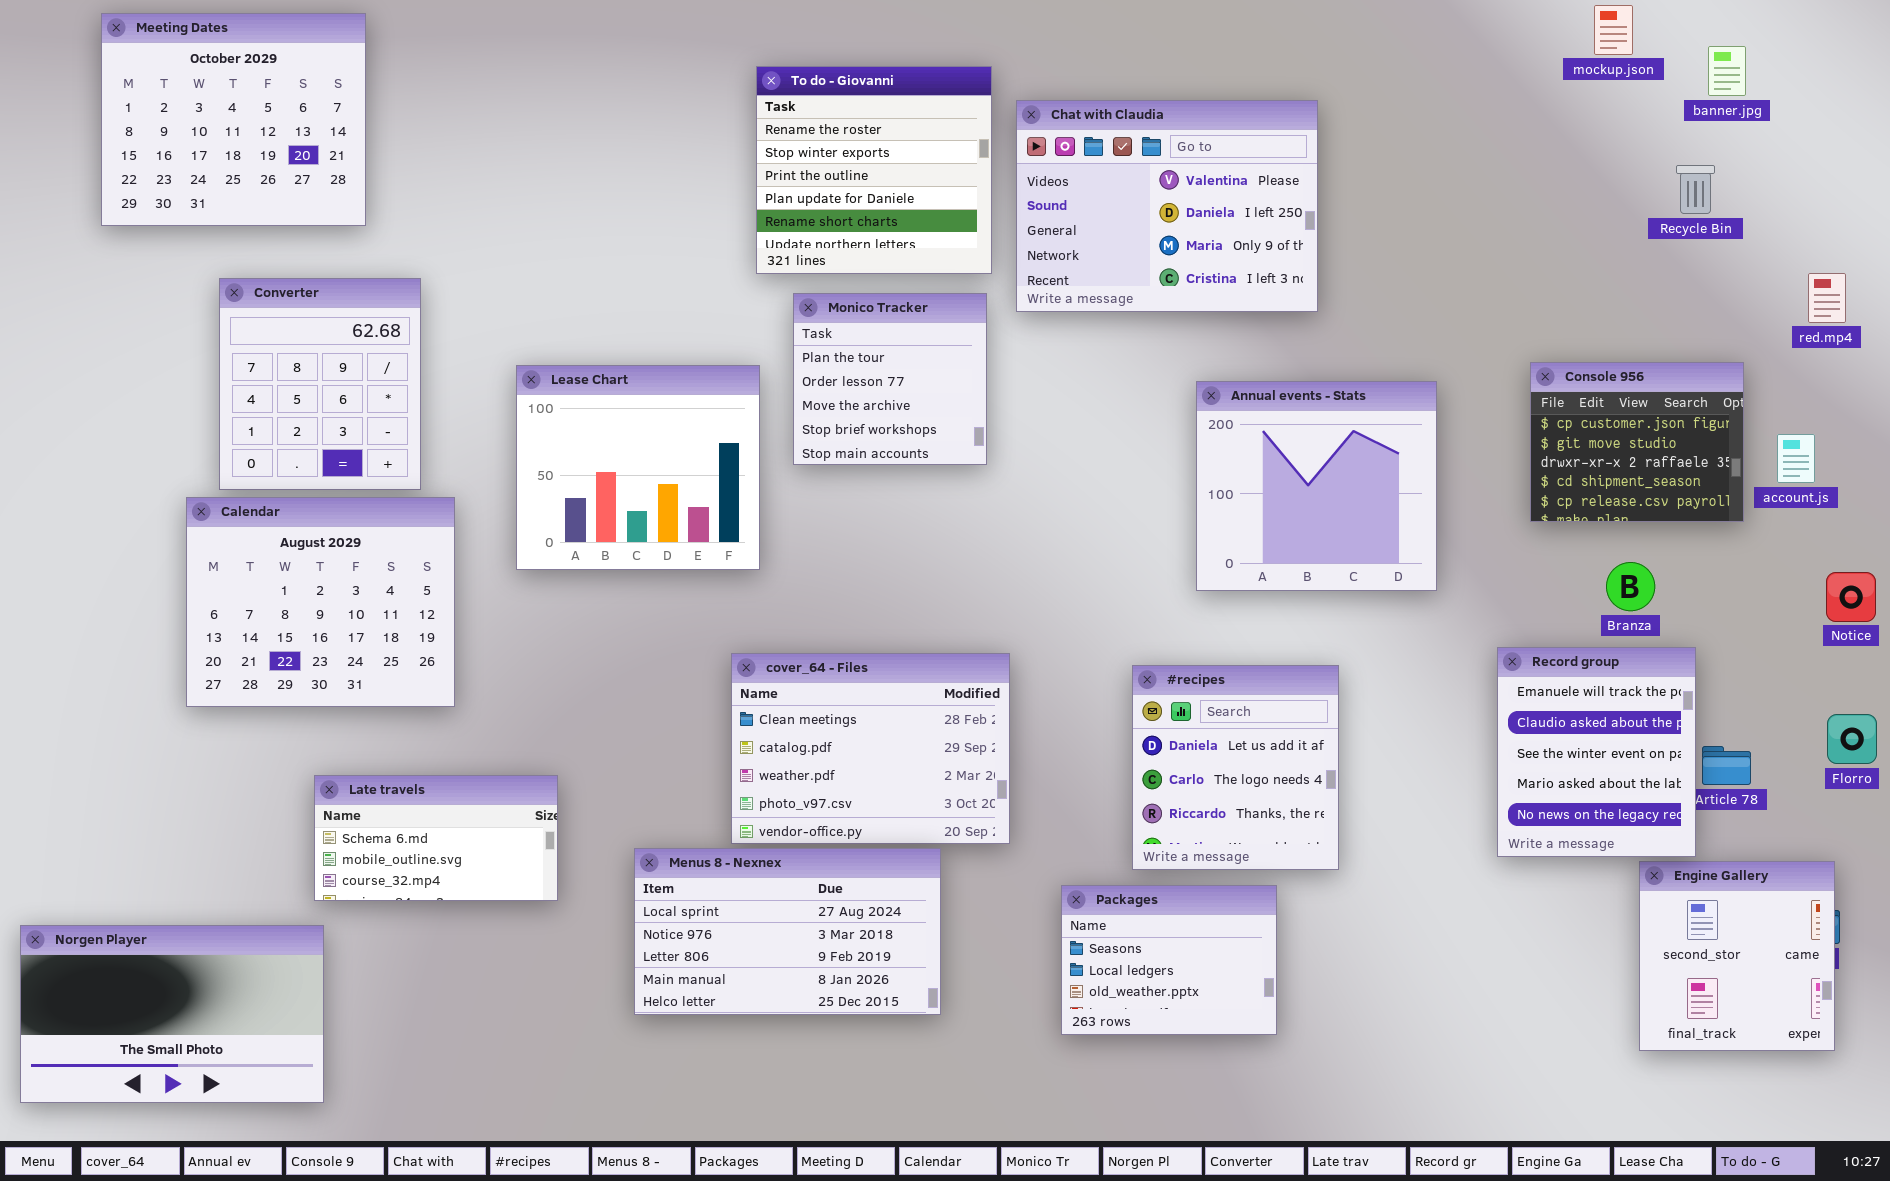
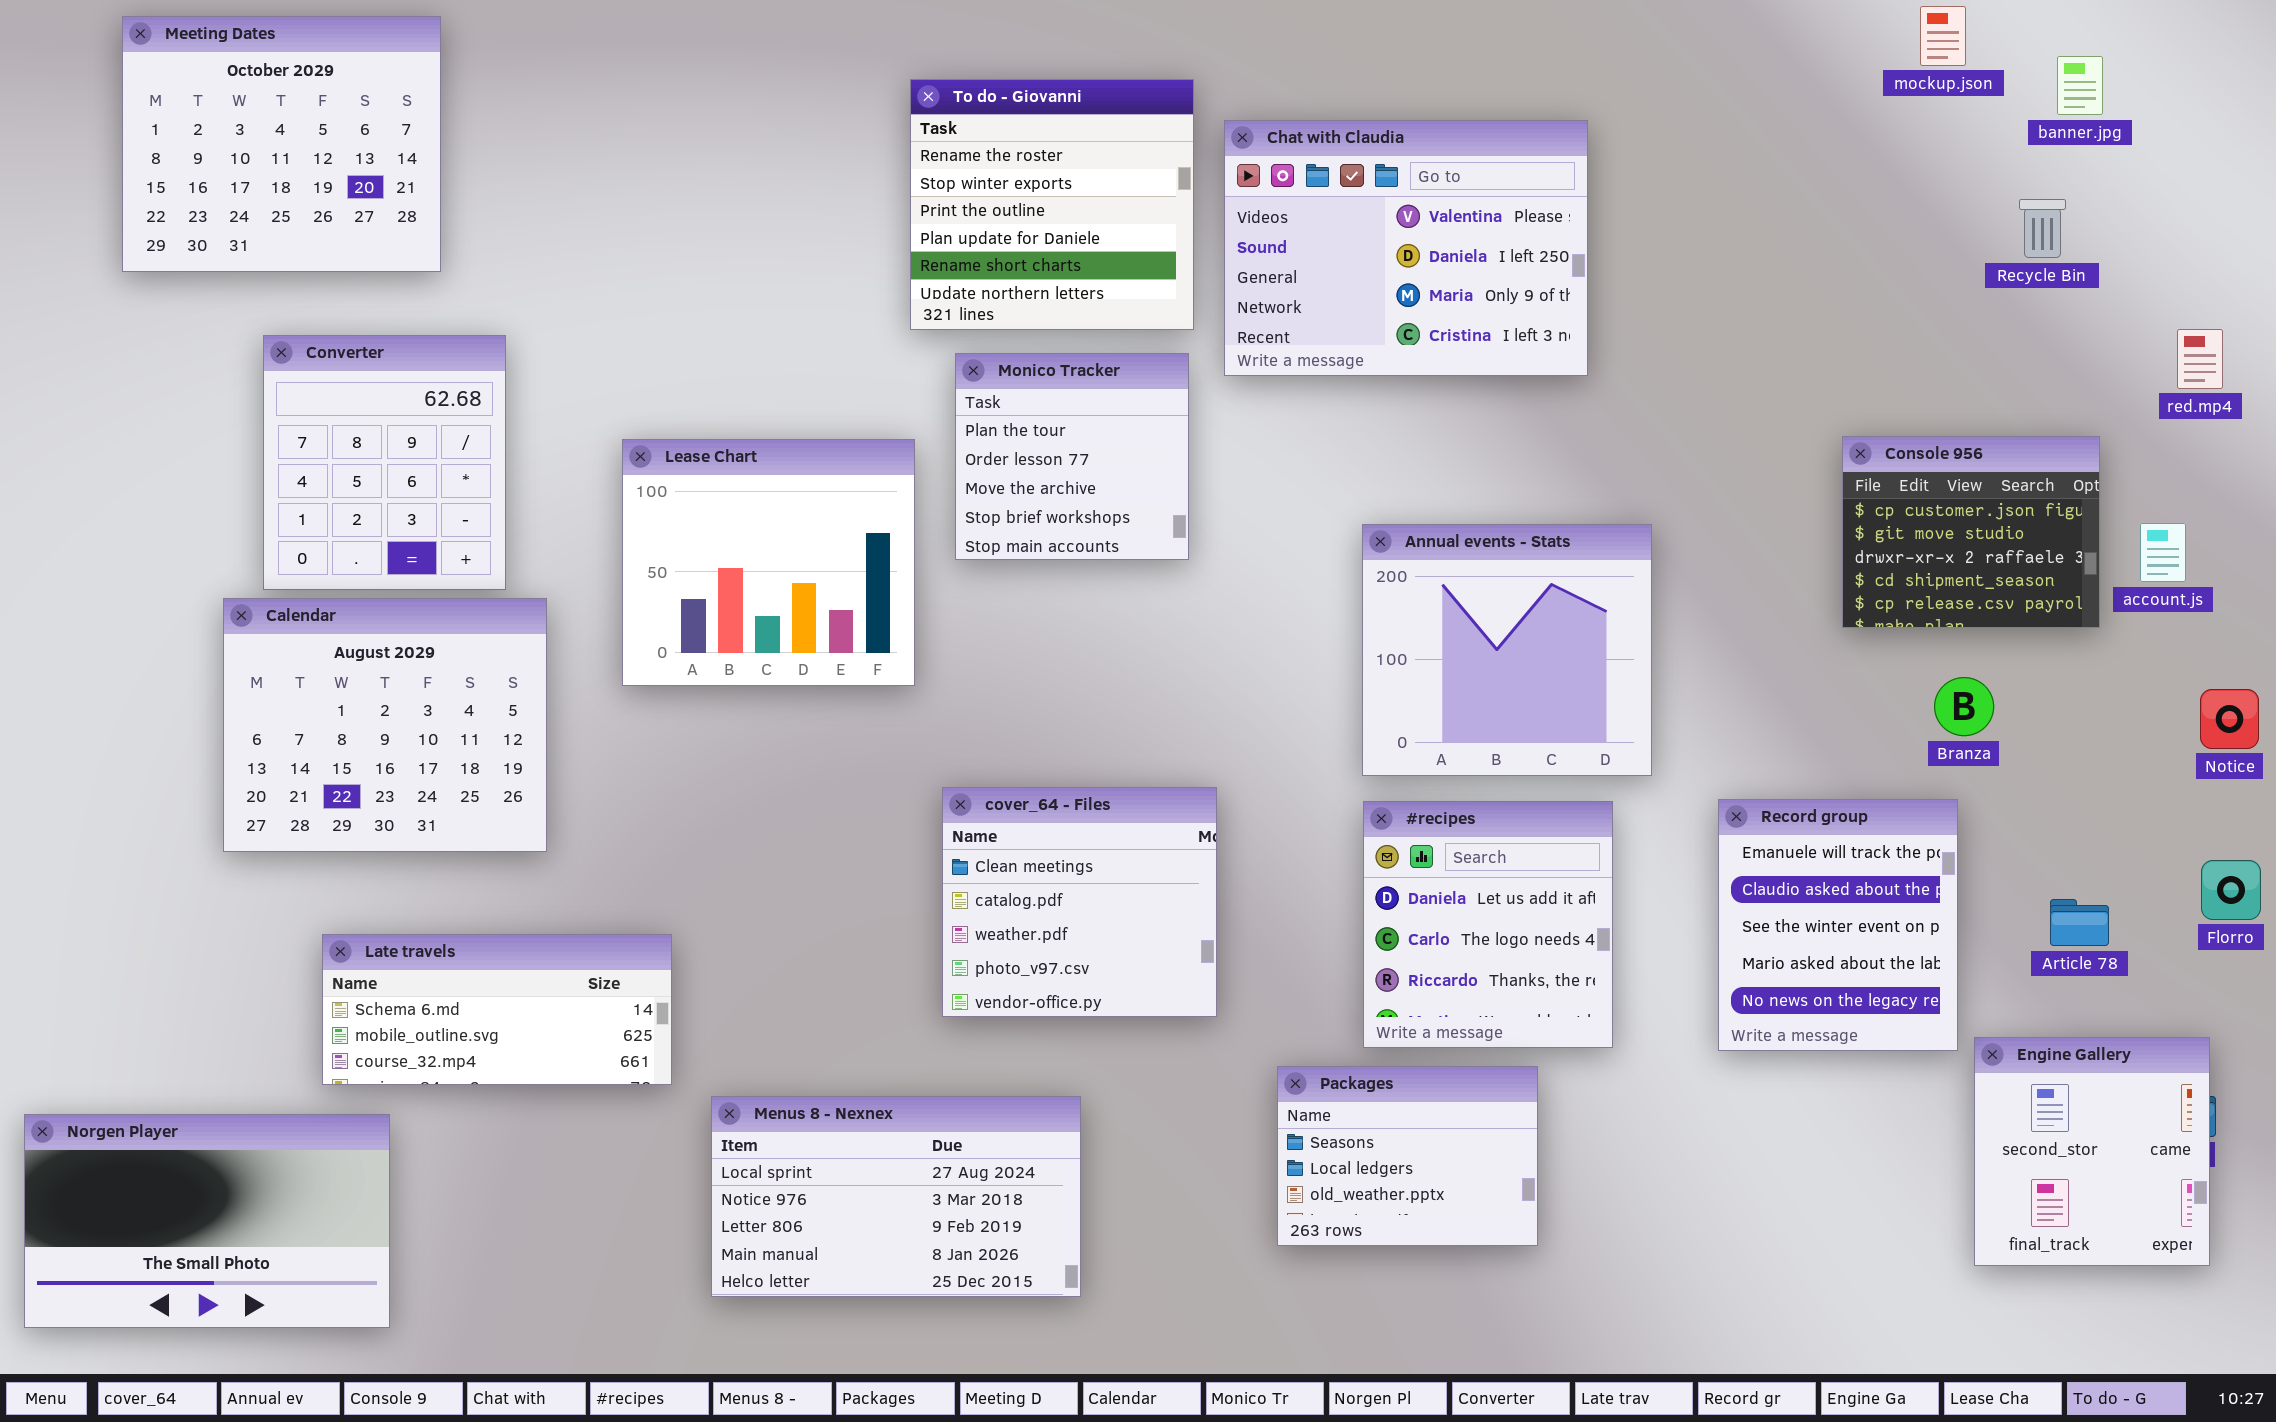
Annual events - Stats: [1196,381,1437,591] -> [1362,524,1652,776], moved
Record group: [1497,647,1696,857] -> [1718,799,1958,1051], moved
cover_64 - Files: [731,653,1010,844] -> [942,787,1217,1017], resized
Late travels: [314,775,558,901] -> [322,934,672,1085], resized
Menus 8 - Nexnex: [634,848,941,1015] -> [711,1096,1081,1297], moved

